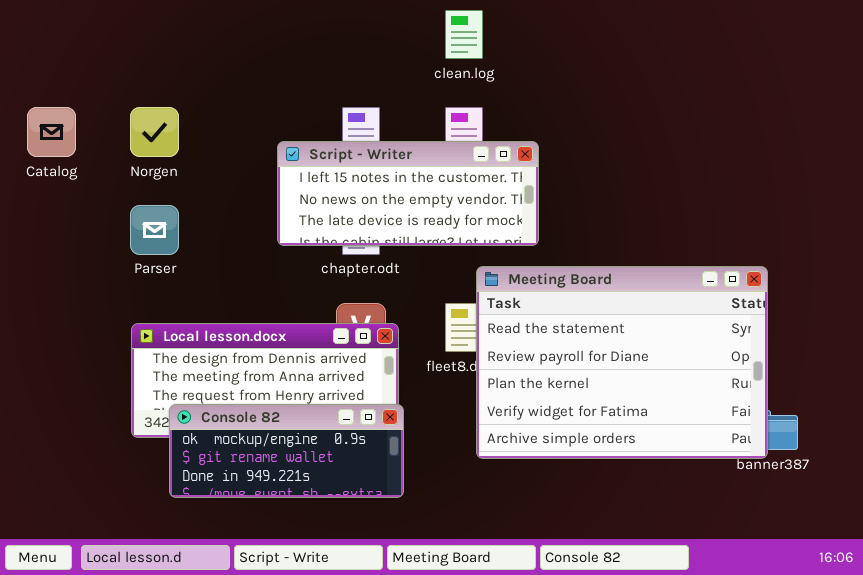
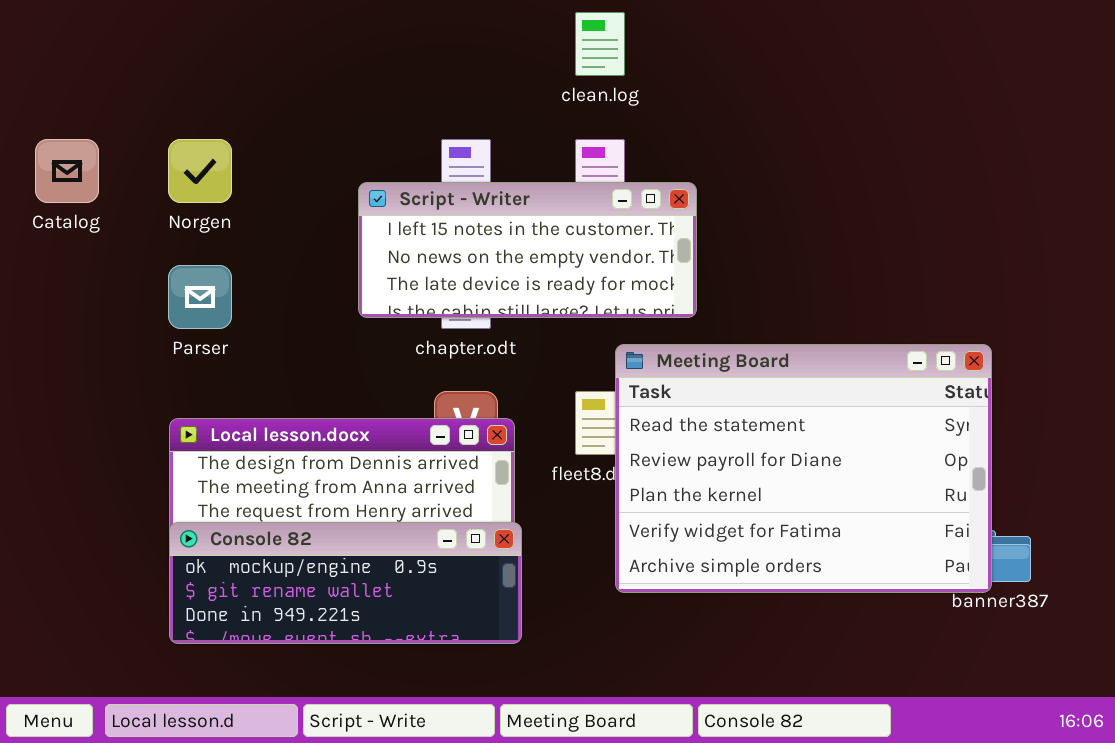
Console 82: [169,404,404,498] -> [169,522,522,644], resized

